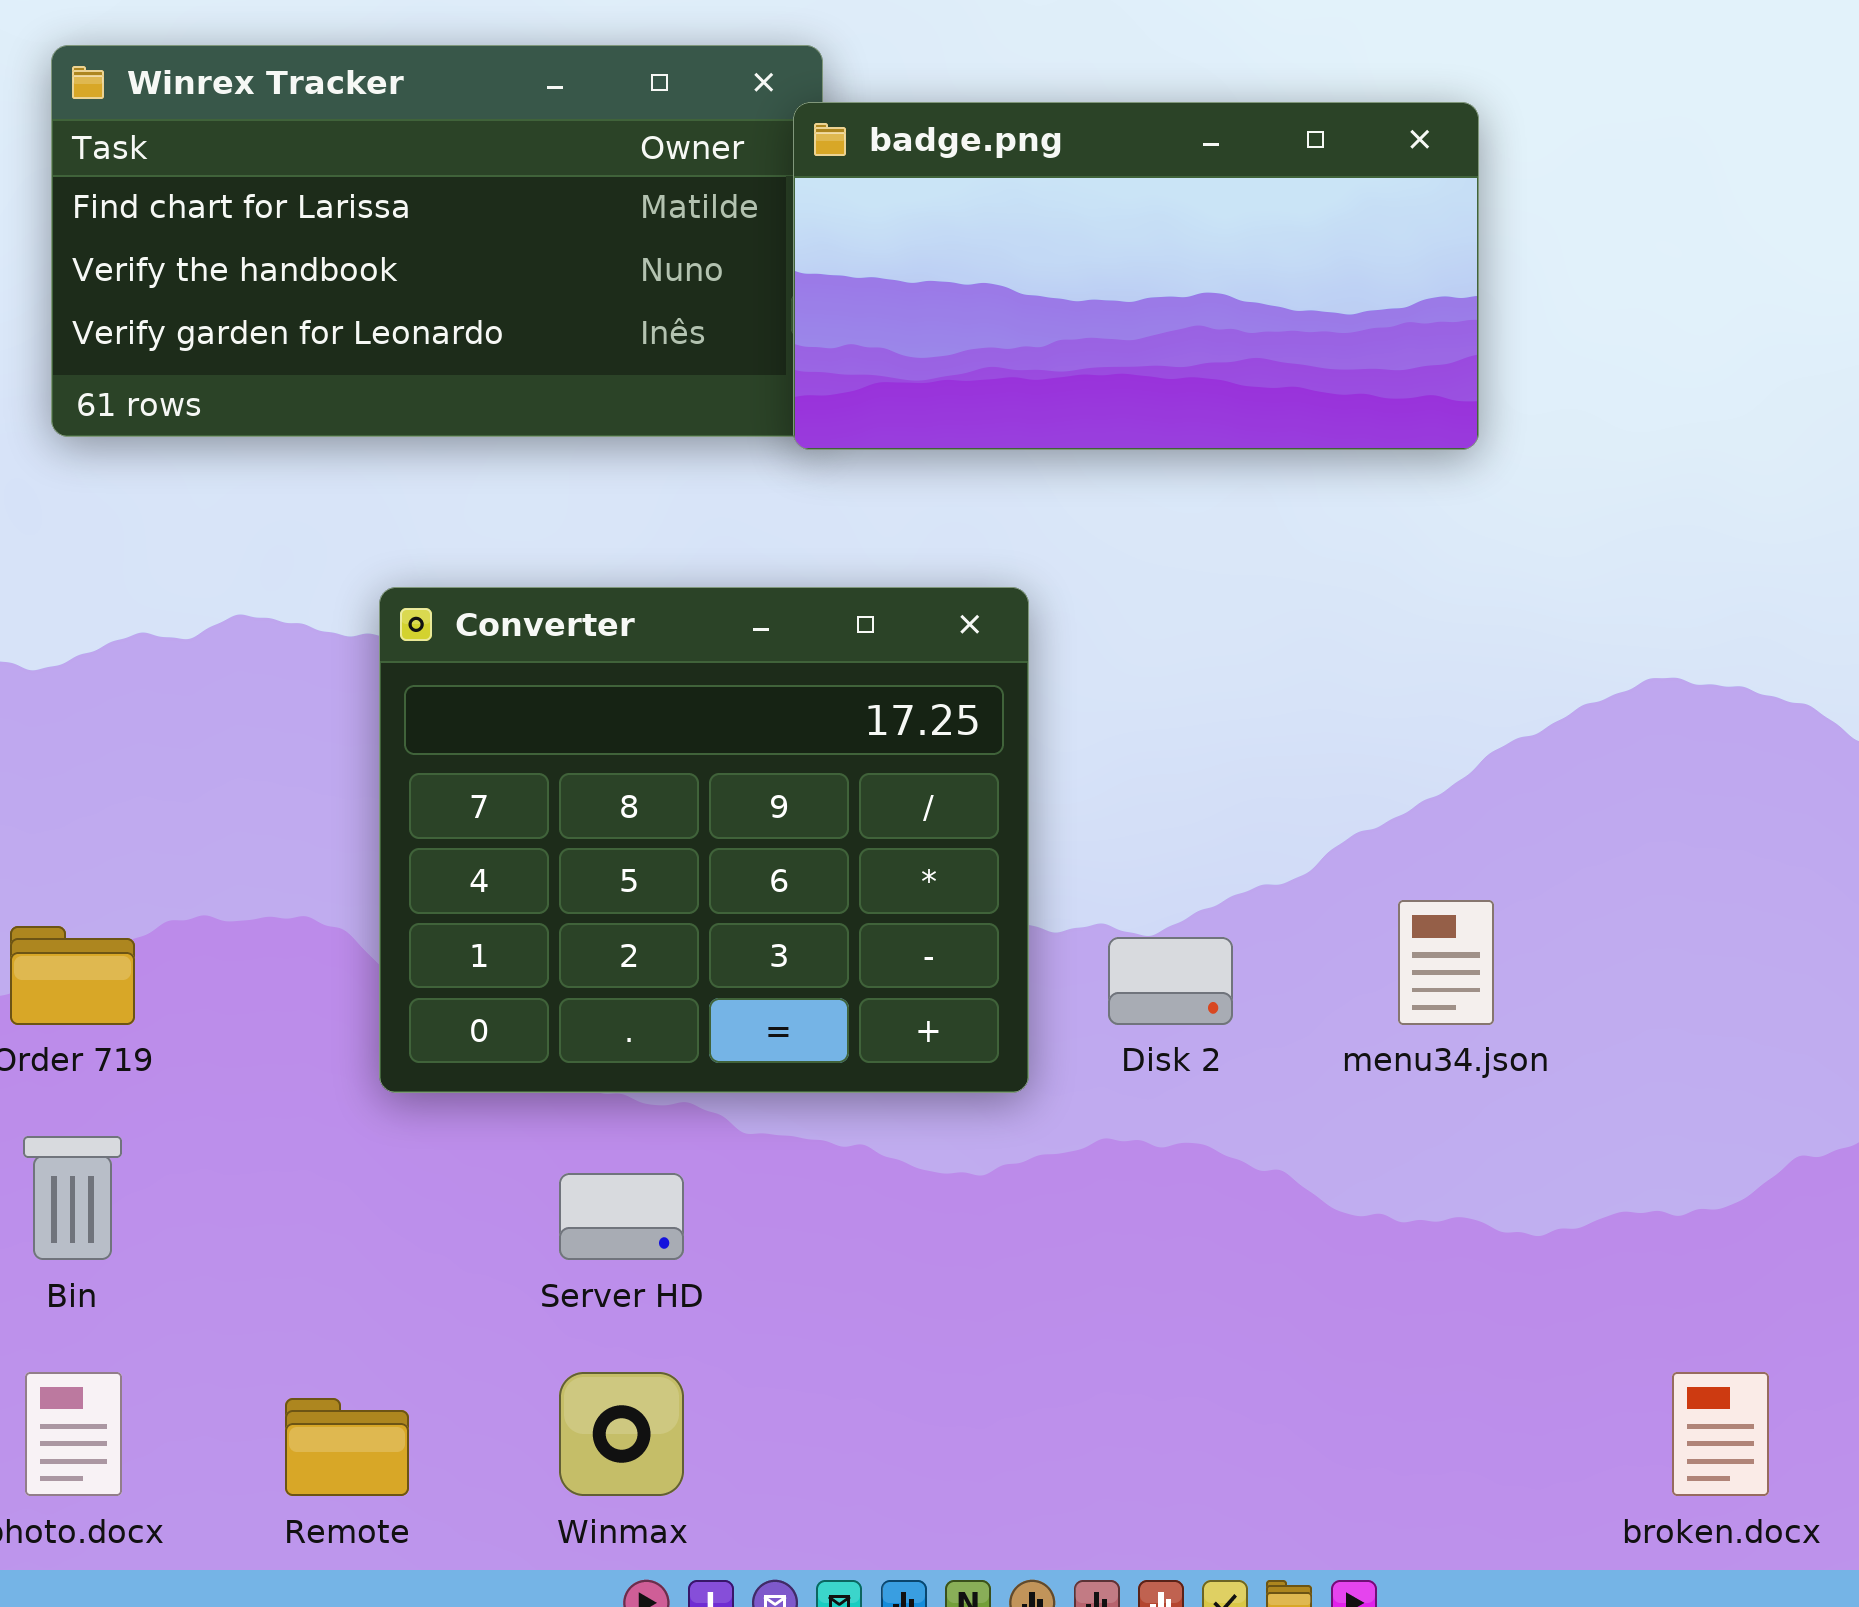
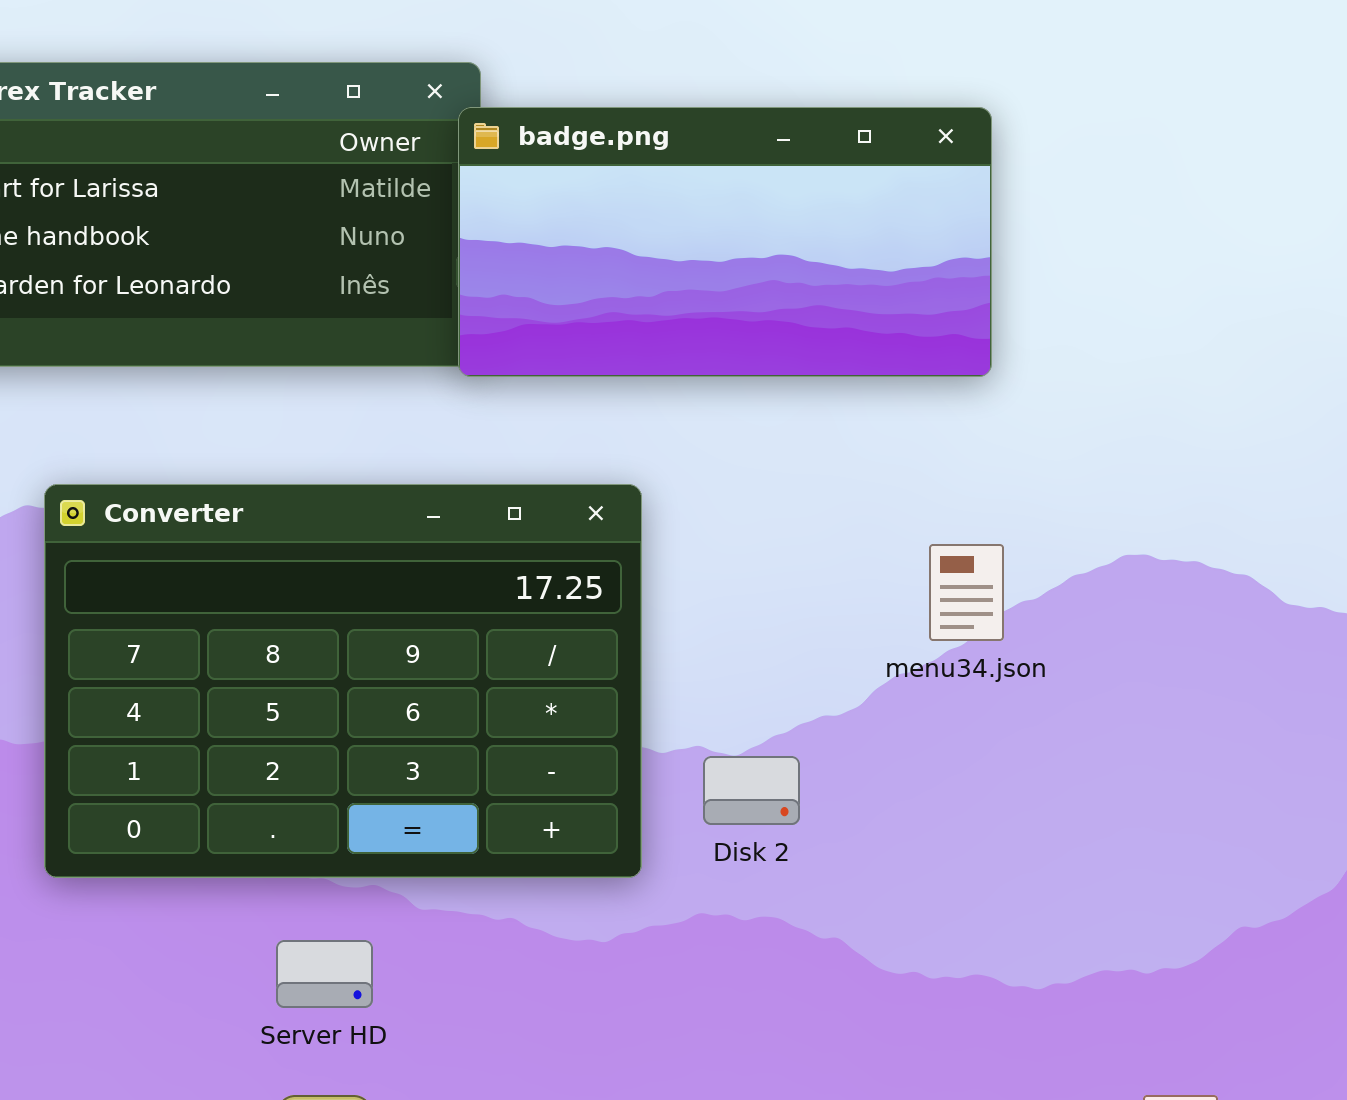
Converter: [379,587,1029,1093] -> [44,484,642,878], resized
menu34.json: [1398,900,1494,1025] -> [929,544,1004,641], moved

